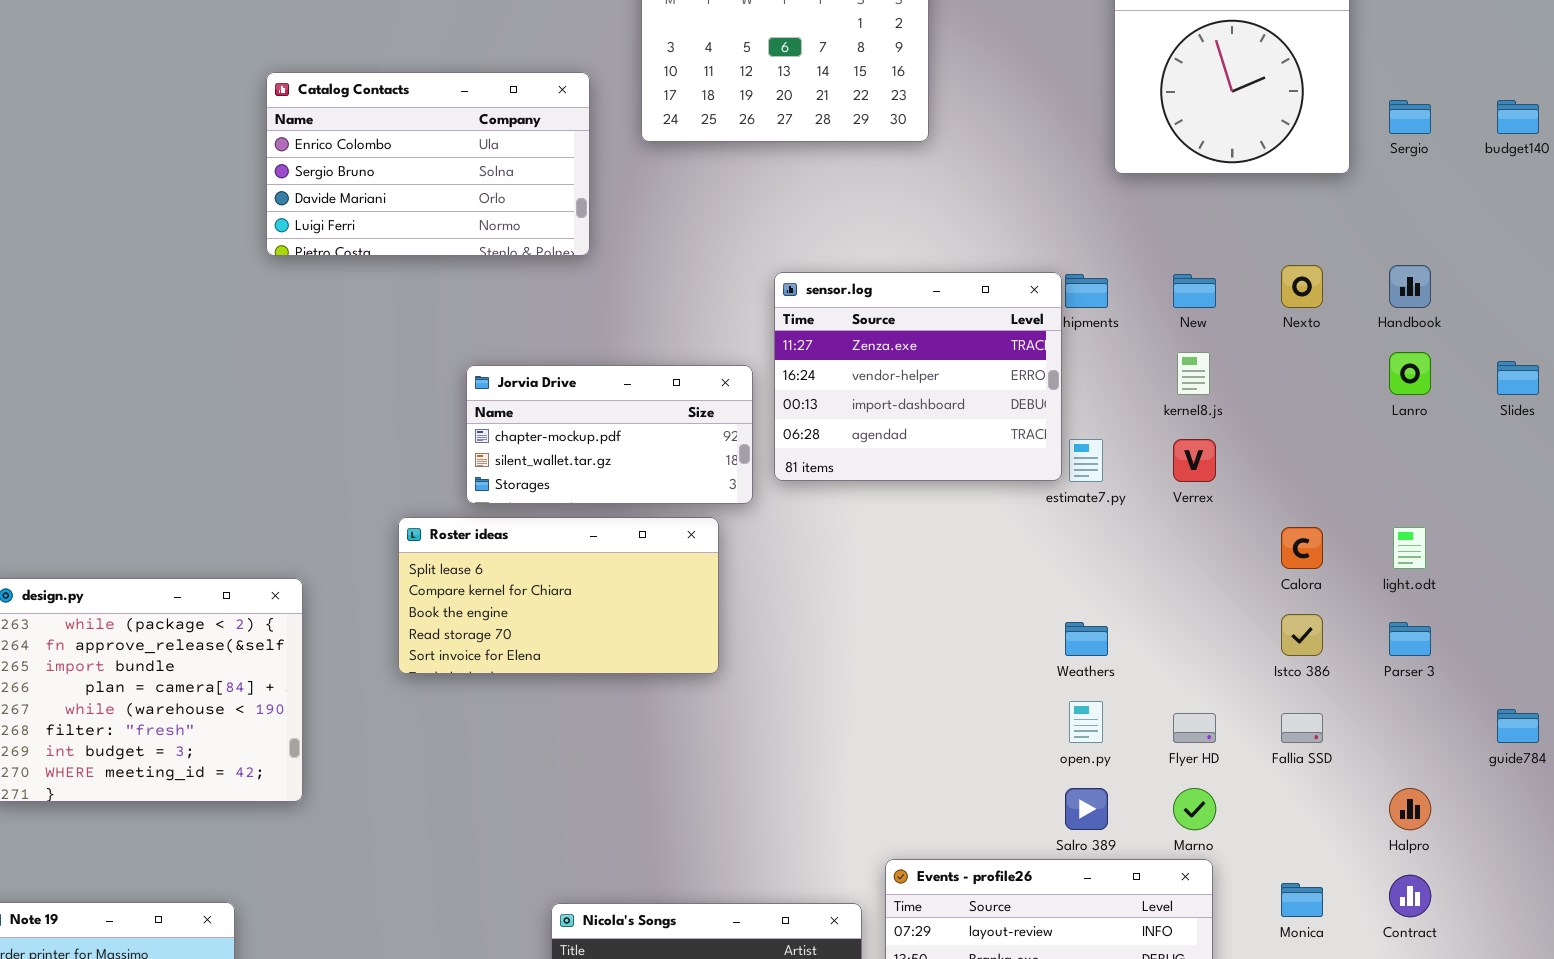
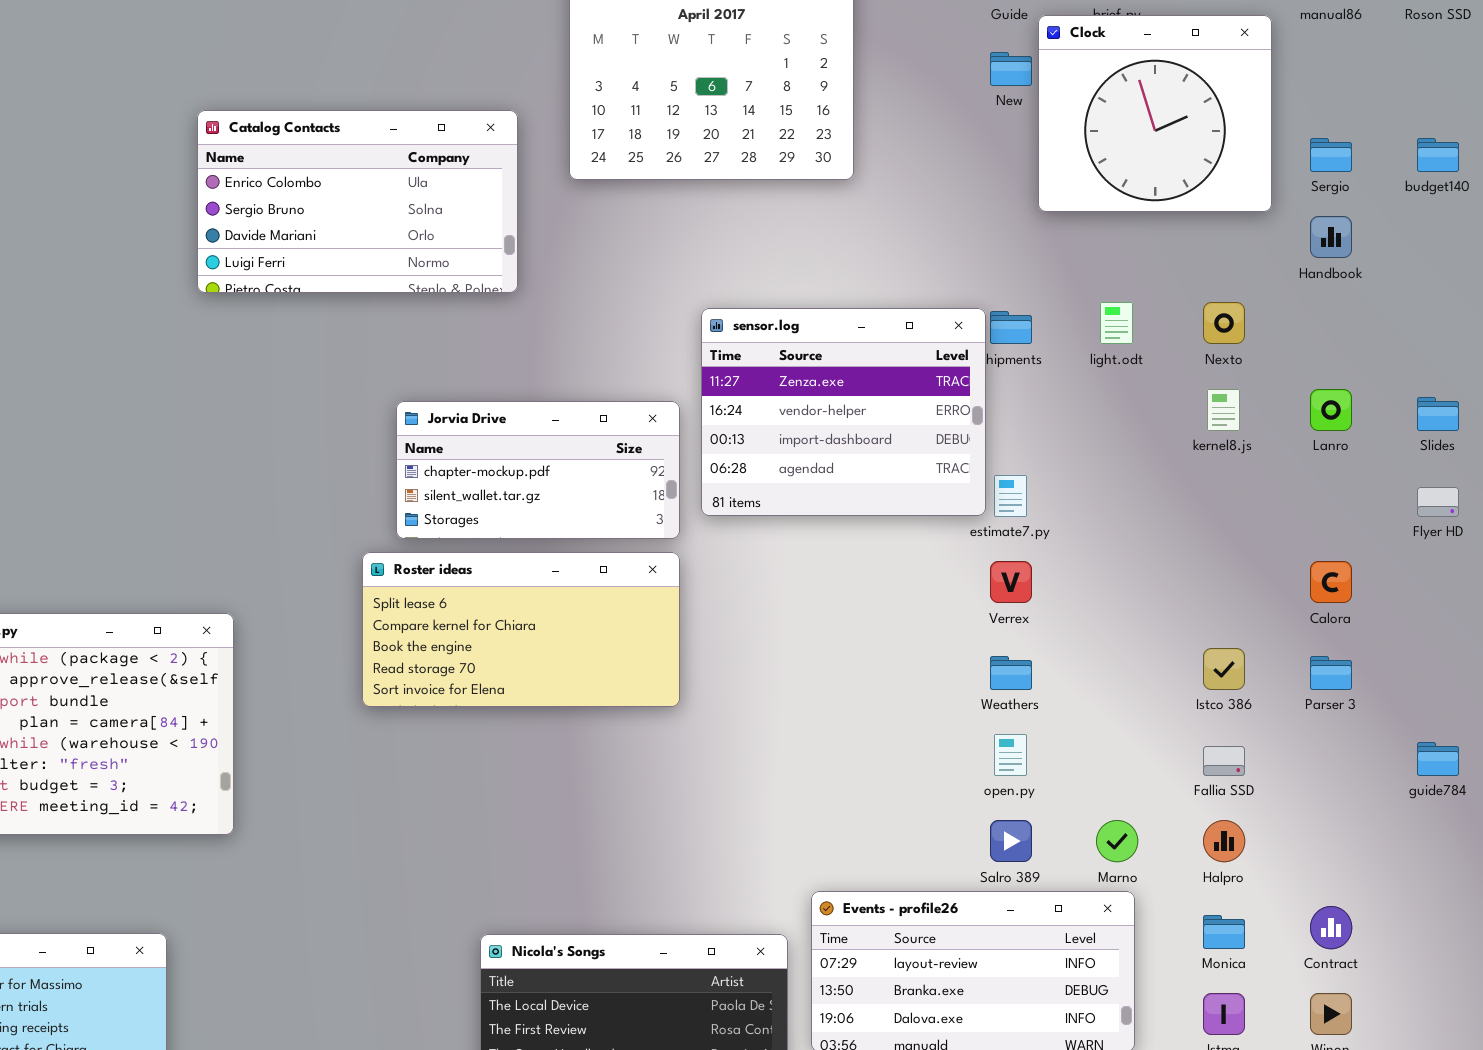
Handbook: [1389,265,1431,308] -> [1310,216,1352,258], moved
New: [1173,274,1216,308] -> [990,52,1032,86], moved
kernel8.js: [1177,352,1210,395] -> [1207,389,1240,431], moved
Verrex: [1173,439,1216,482] -> [990,561,1032,603], moved
Roster ideas: [398,517,719,674] -> [362,552,680,707], moved
Calora: [1281,527,1323,569] -> [1310,561,1352,603], moved
light.odt: [1393,527,1426,569] -> [1100,302,1133,344], moved
Flyer HD: [1173,713,1216,743] -> [1417,487,1459,517], moved
Halpro: [1389,788,1431,830] -> [1203,820,1245,862], moved

